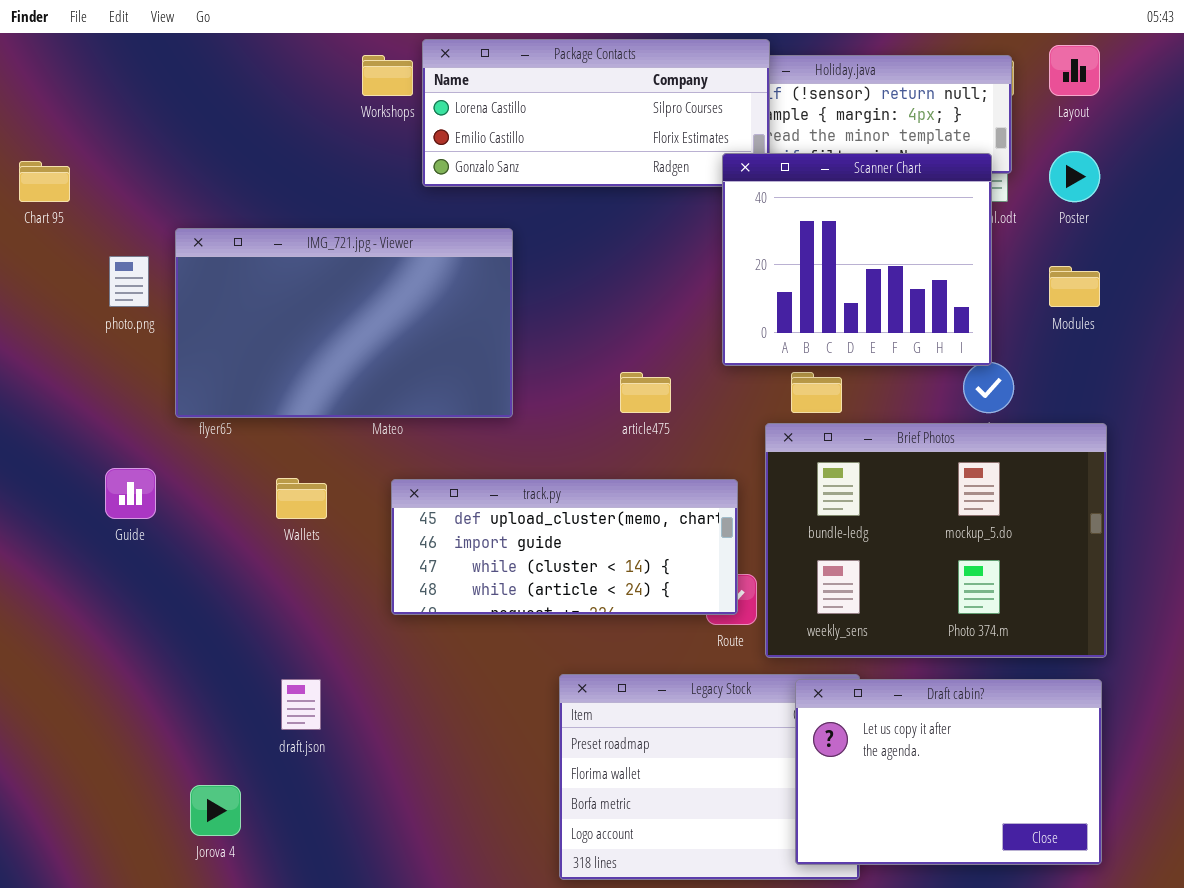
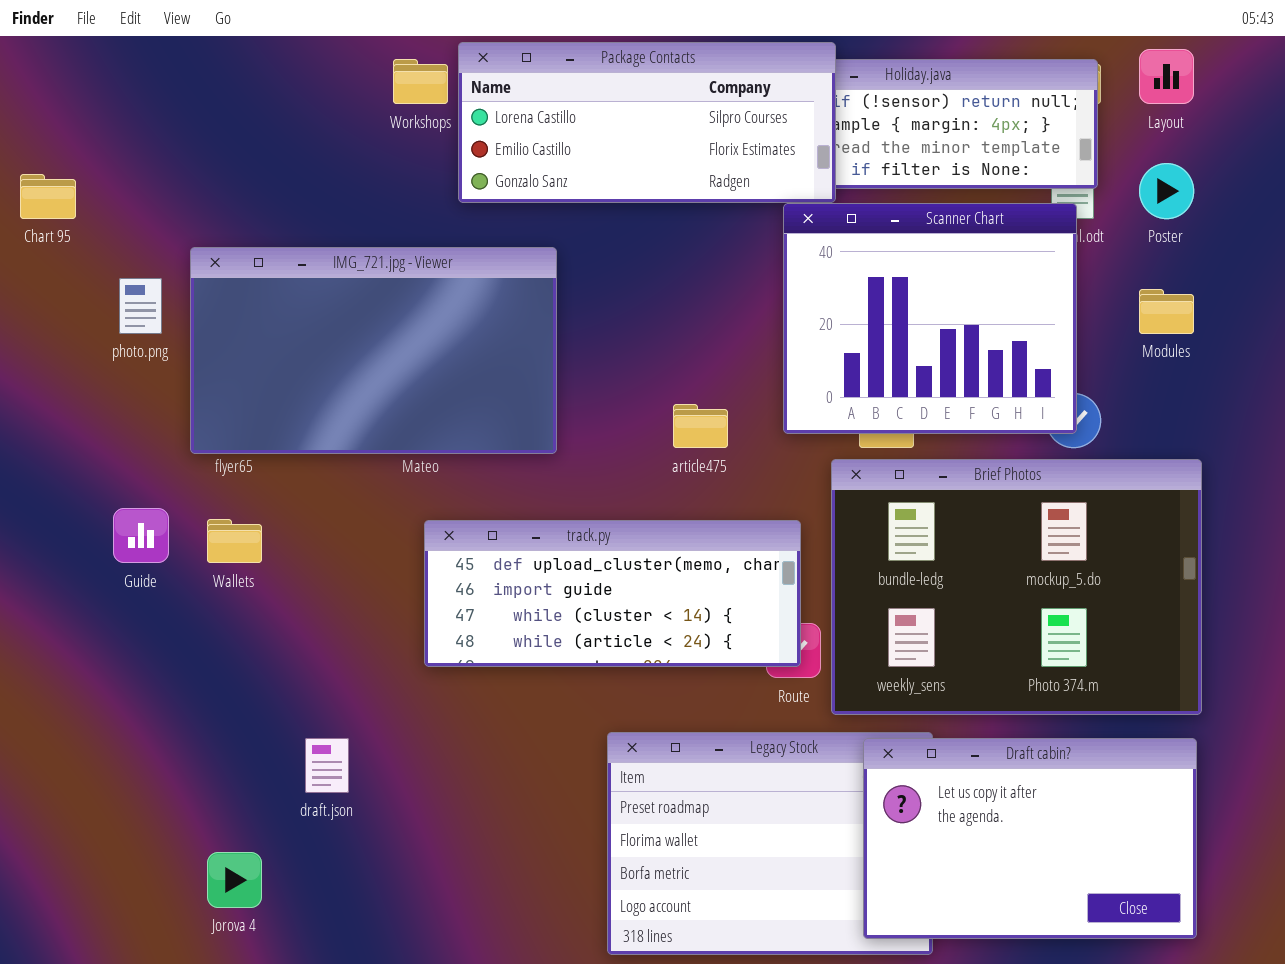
Scanner Chart: [722,153,992,366] -> [783,203,1077,434], moved
Wallets: [276,478,327,519] -> [207,519,262,563], moved

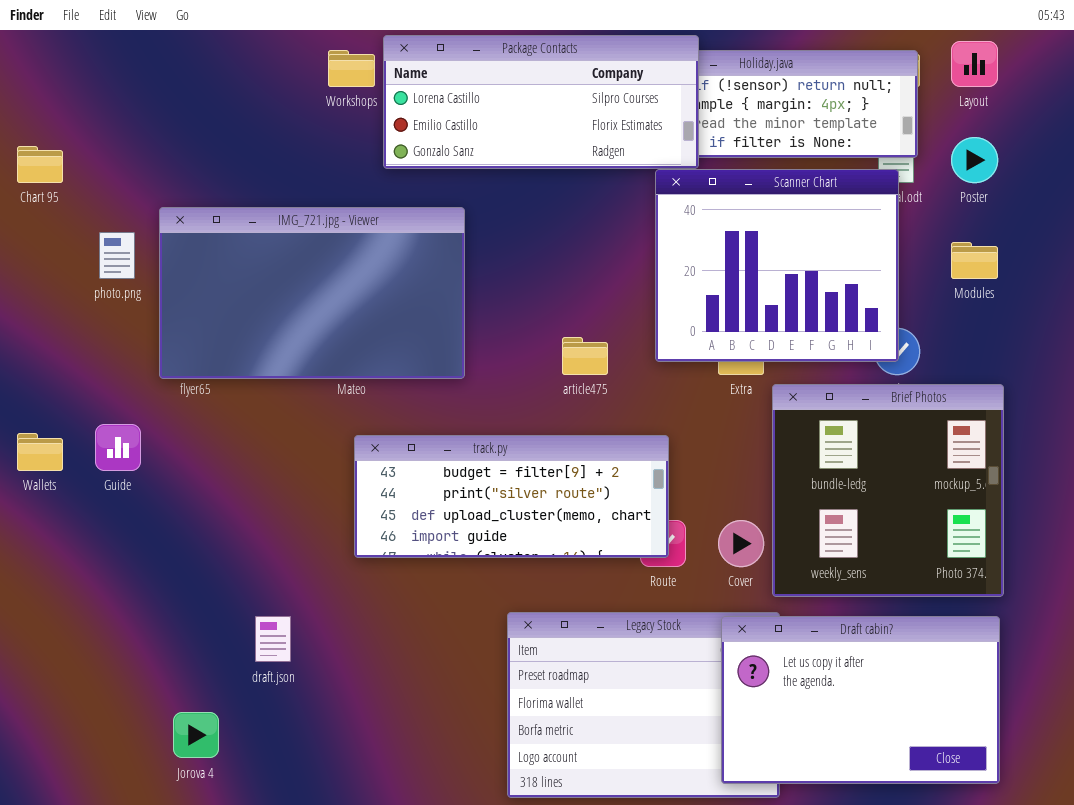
Brief Photos: [831,459,1202,715] -> [772,384,1004,597], resized
Wallets: [207,519,262,563] -> [17,433,63,471], moved
track.py: [424,520,801,667] -> [354,435,669,558], scrolled up 2 rows

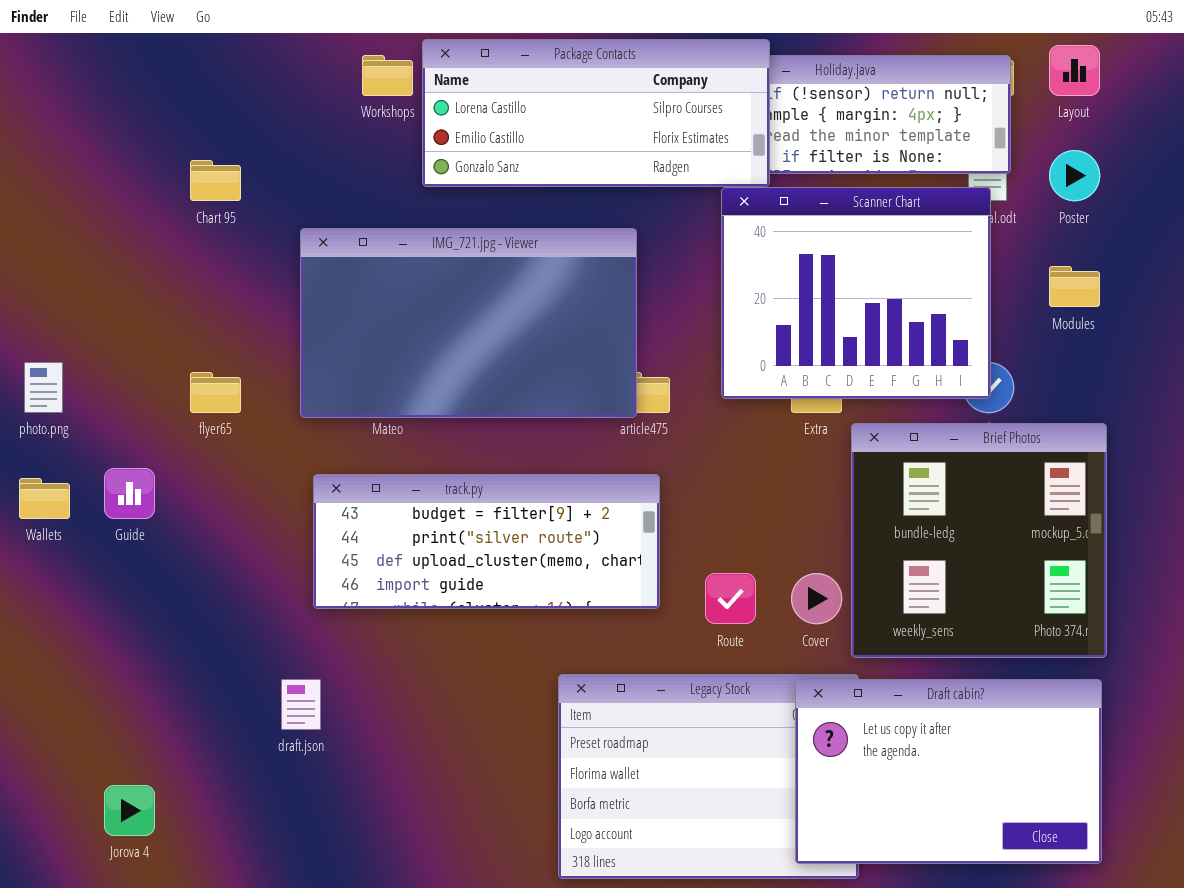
Chart 95: [17,146,63,183] -> [190,160,241,201], moved
IMG_721.jpg - Viewer: [159,207,465,379] -> [300,228,637,418], moved
photo.png: [99,232,135,279] -> [24,362,63,413], moved
track.py: [354,435,669,558] -> [313,474,660,609], moved
Jorova 4: [173,712,219,758] -> [104,785,155,836], moved

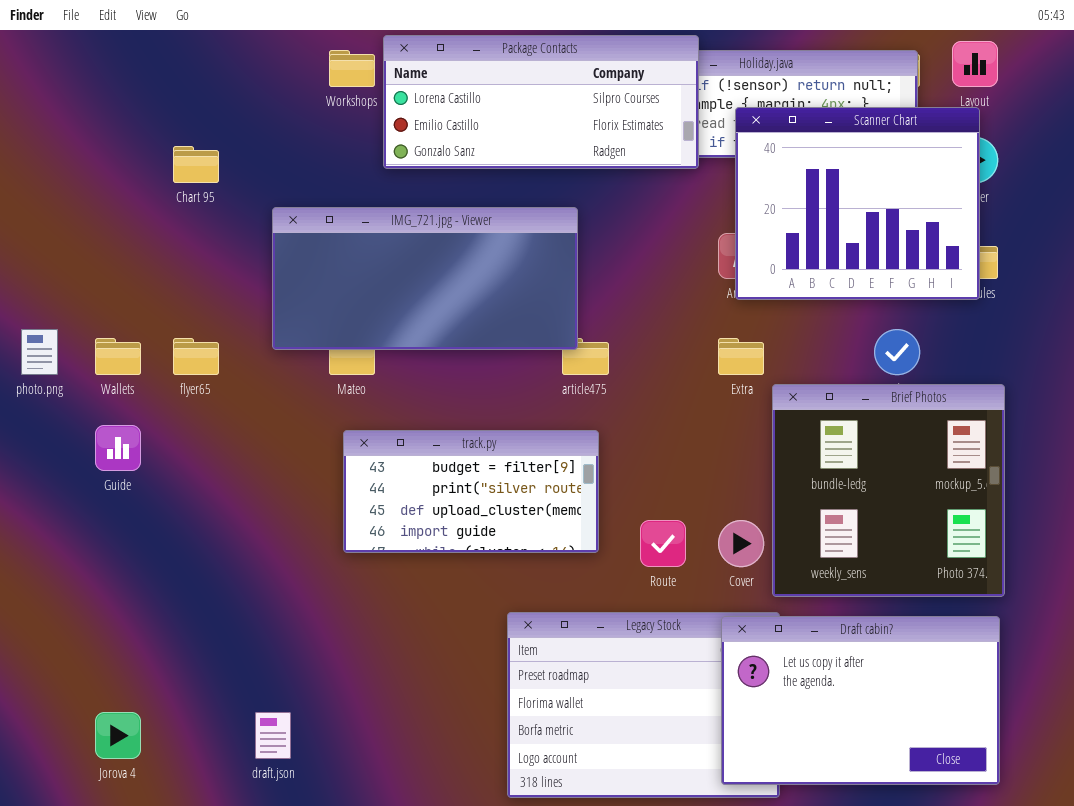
Scanner Chart: [721,187,991,399] -> [735,107,980,300], moved
IMG_721.jpg - Viewer: [300,228,637,418] -> [272,207,578,350], resized
track.py: [313,474,660,609] -> [343,430,599,553], resized
Wallets: [19,478,70,519] -> [95,338,141,375], moved
draft.json: [281,679,321,730] -> [255,712,291,759], moved

